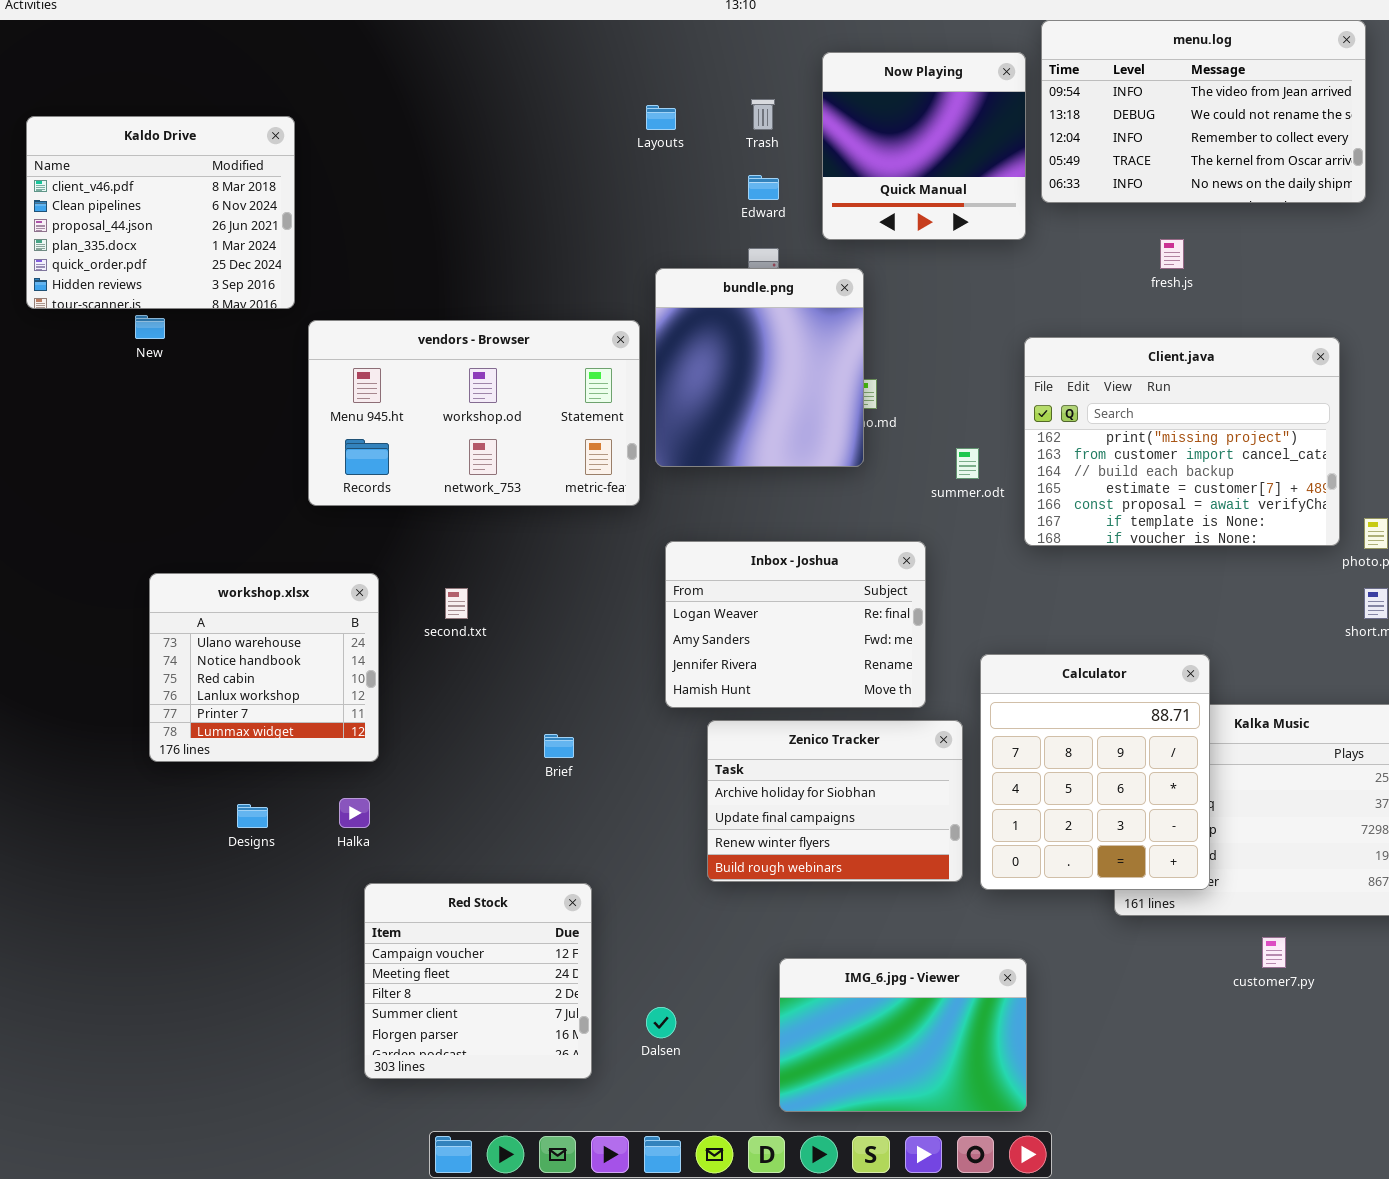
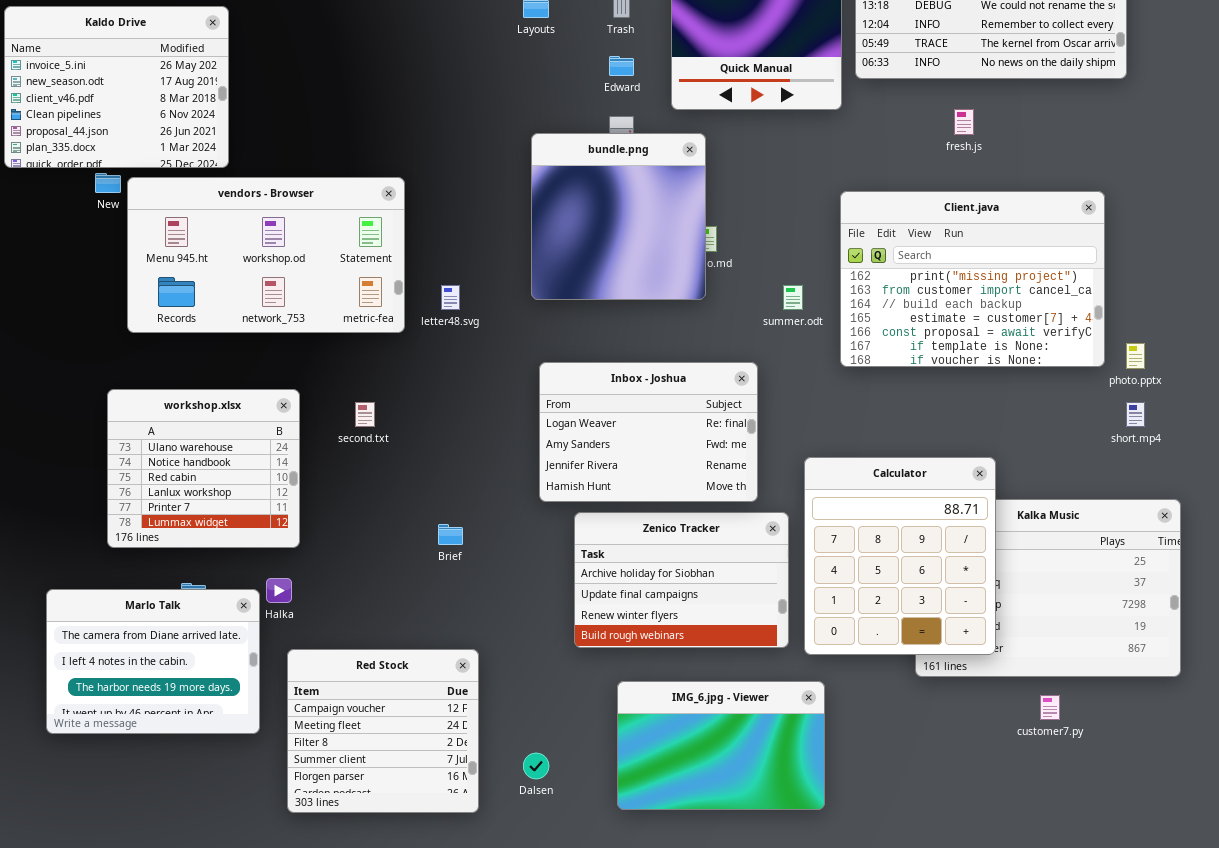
Kaldo Drive: [26,116,295,309] -> [4,6,229,168], scrolled up 2 rows
vendors - Browser: [308,320,640,506] -> [127,177,405,333], moved
Marlo Talk: none -> [46,589,260,734], opened
IMG_6.jpg - Viewer: [779,958,1027,1112] -> [617,681,825,810], moved

